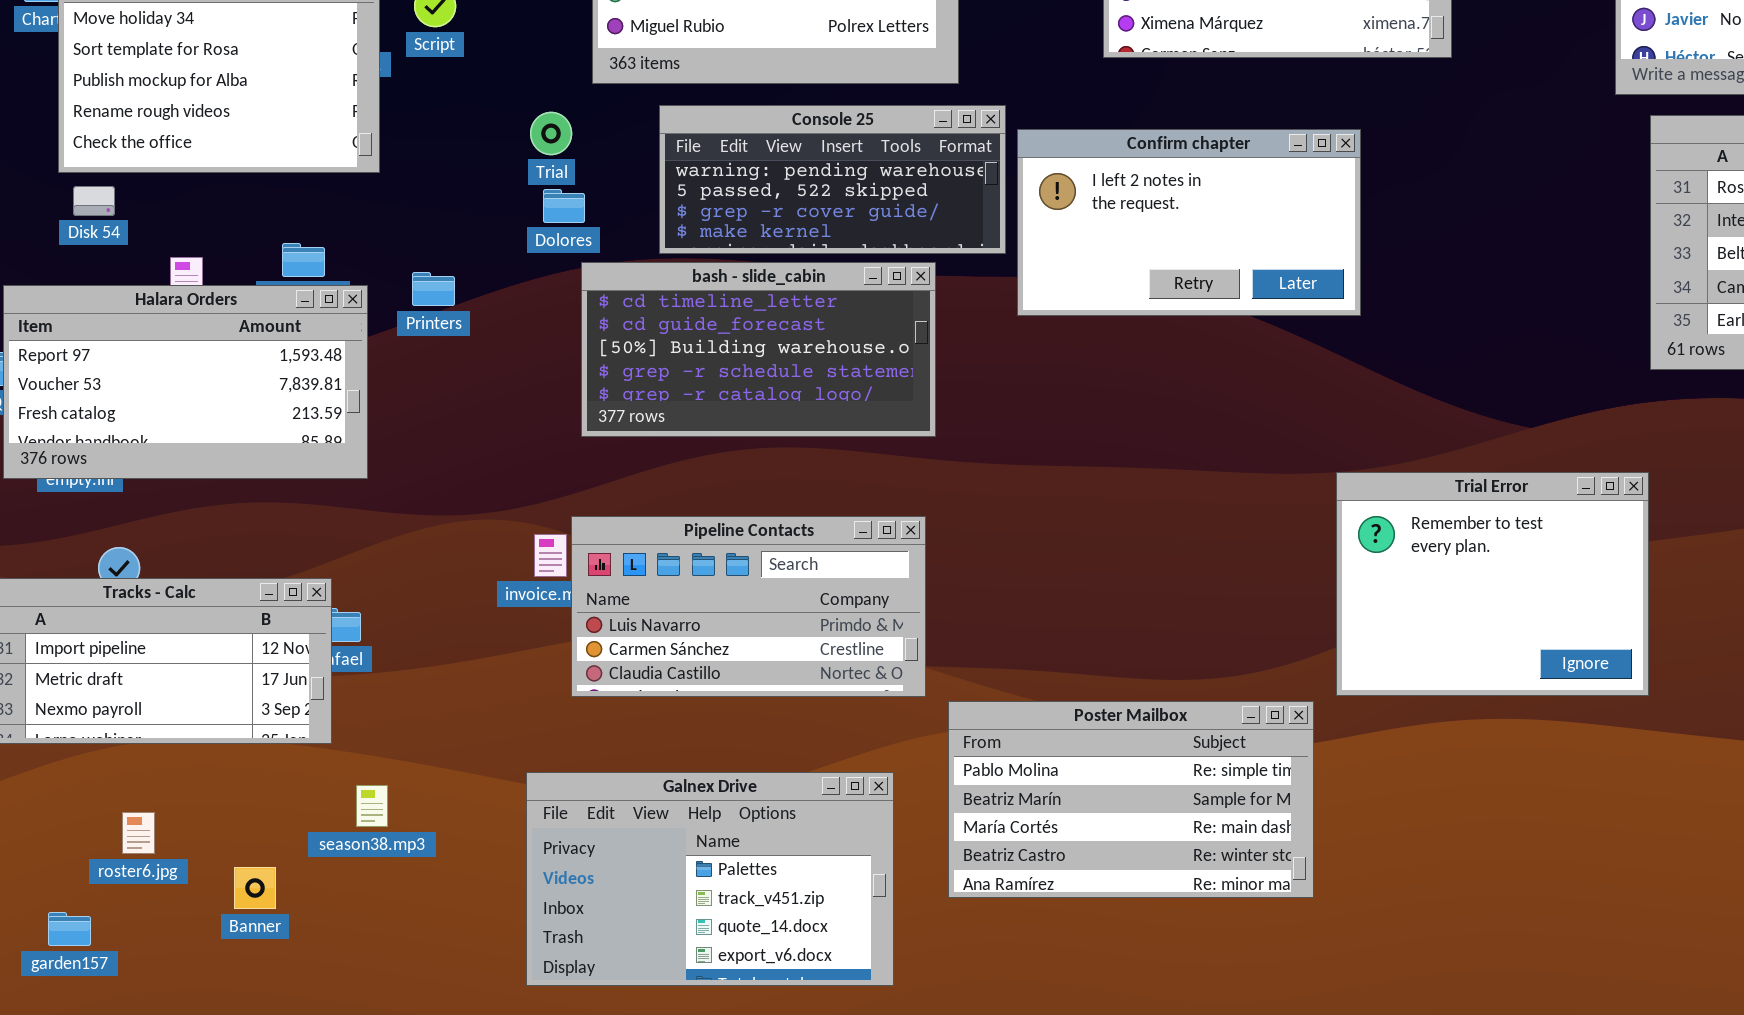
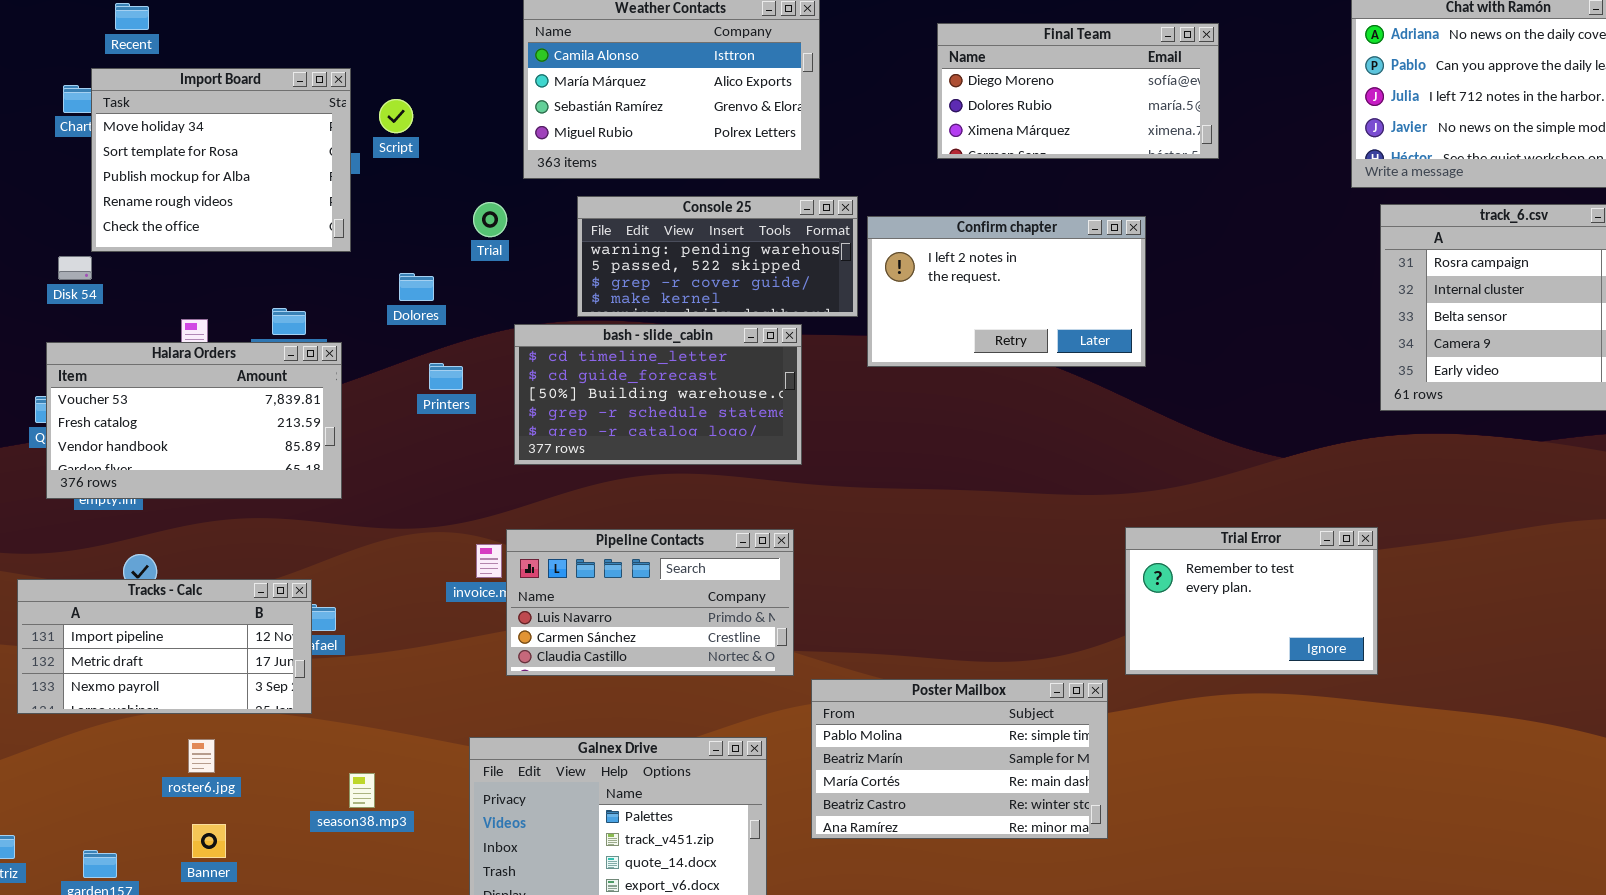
Disk 54: [73,186,115,216] -> [58,256,92,280], moved
Dolores: [543,189,585,223] -> [399,273,434,301], moved
Printers: [412,272,455,306] -> [429,363,463,390], moved
Halara Orders: [3,285,368,479] -> [46,342,342,499], scrolled down 1 row
Trial Error: [1336,472,1649,696] -> [1125,527,1378,675], resized
season38.mp3: [356,785,388,827] -> [349,773,375,808], moved
roster6.jpg: [122,812,155,854] -> [188,739,215,773], moved
Banner: [234,867,276,909] -> [192,824,226,858], moved

